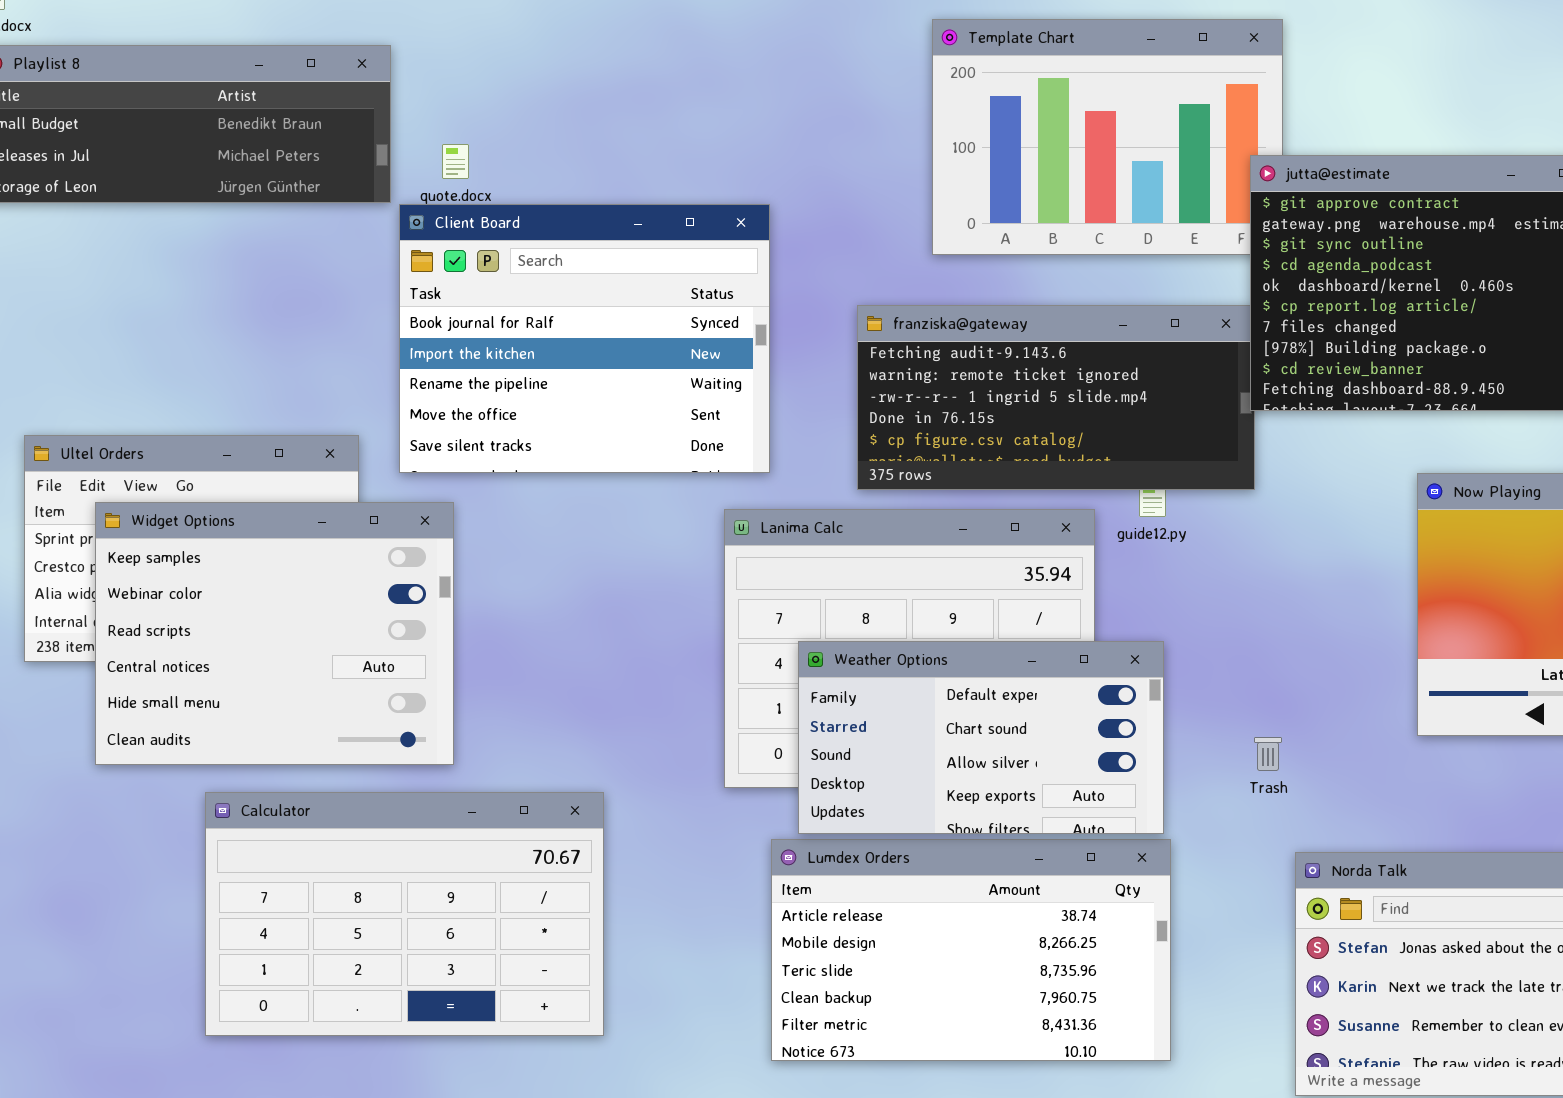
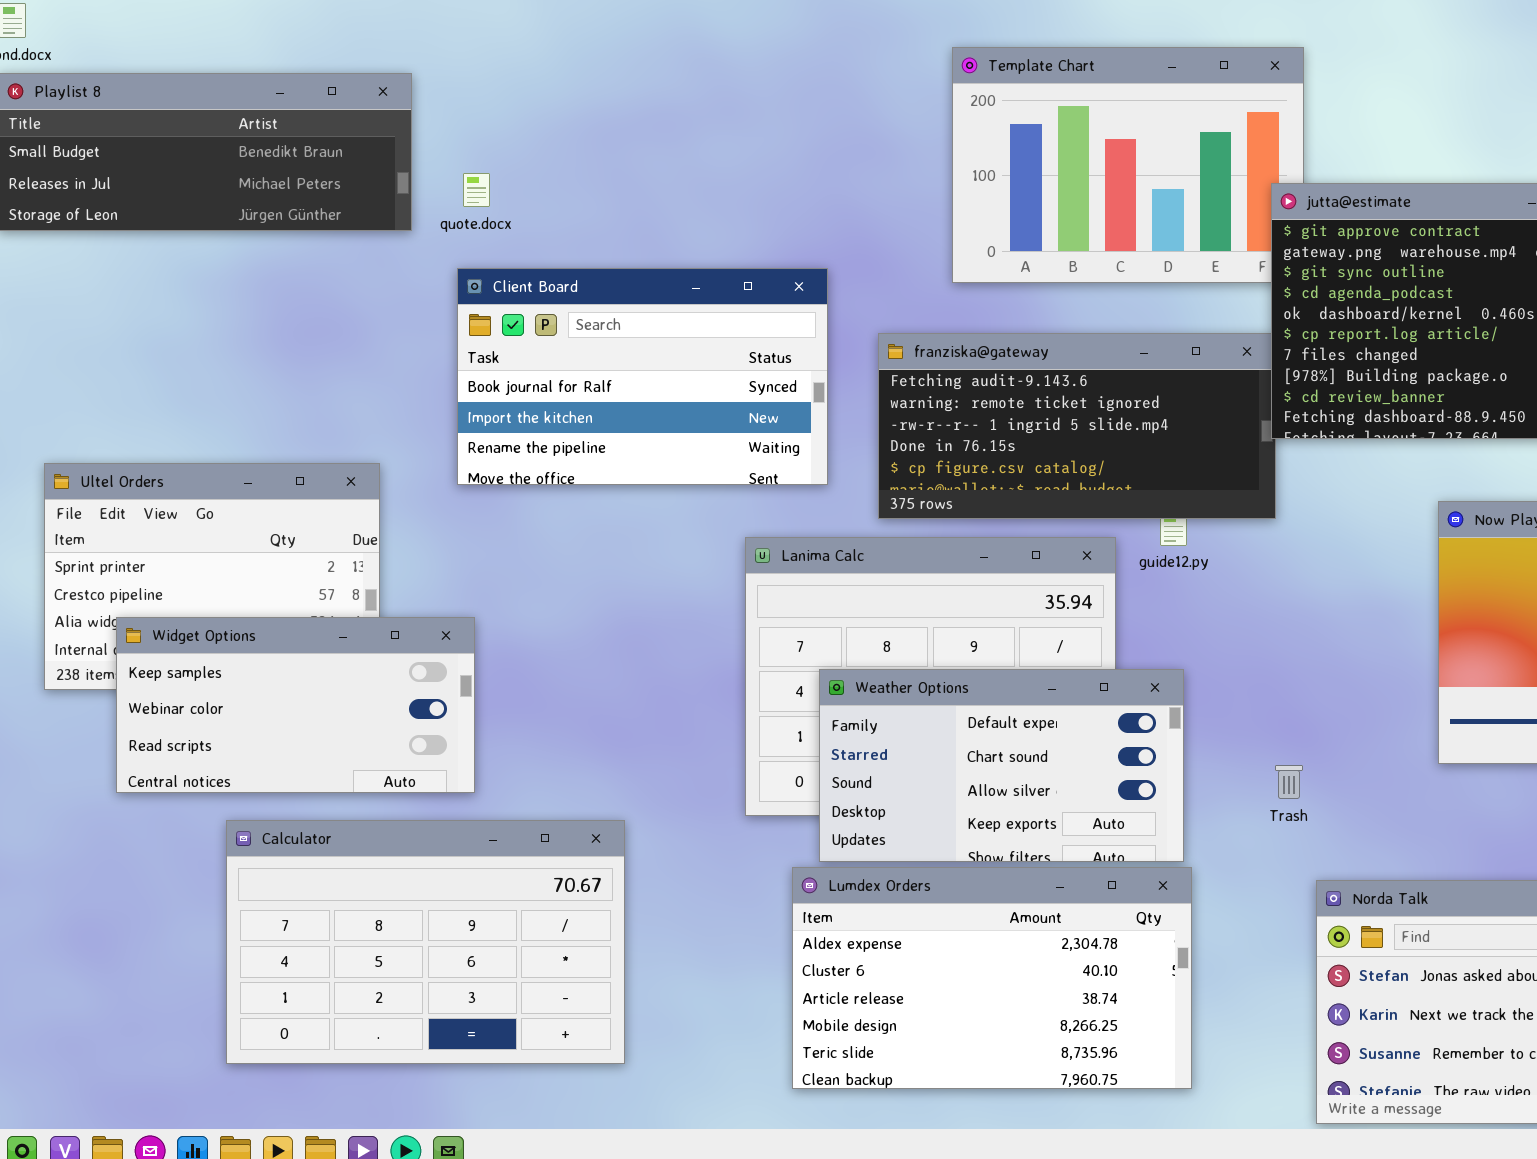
Client Board: [399,204,770,473] -> [457,268,828,485], moved, resized
Widget Options: [95,502,454,765] -> [116,617,475,793], resized
Lumdex Orders: [771,839,1171,1061] -> [792,867,1192,1089], scrolled up 2 rows

